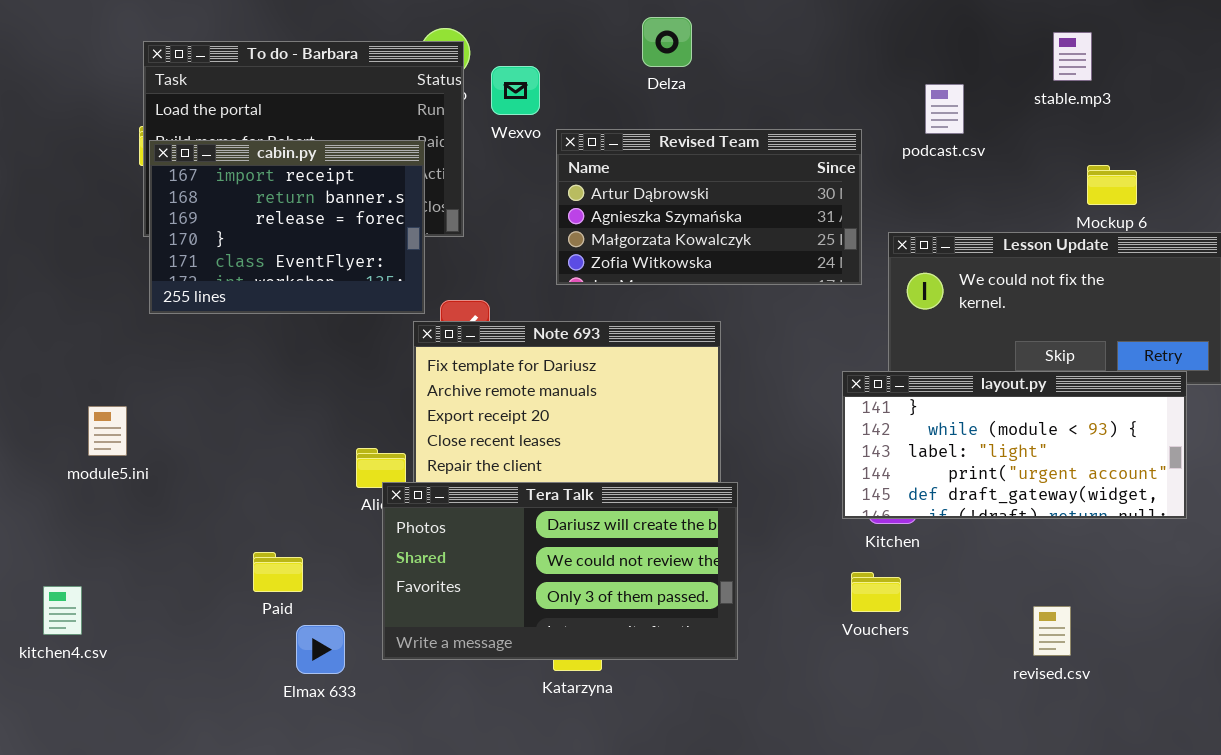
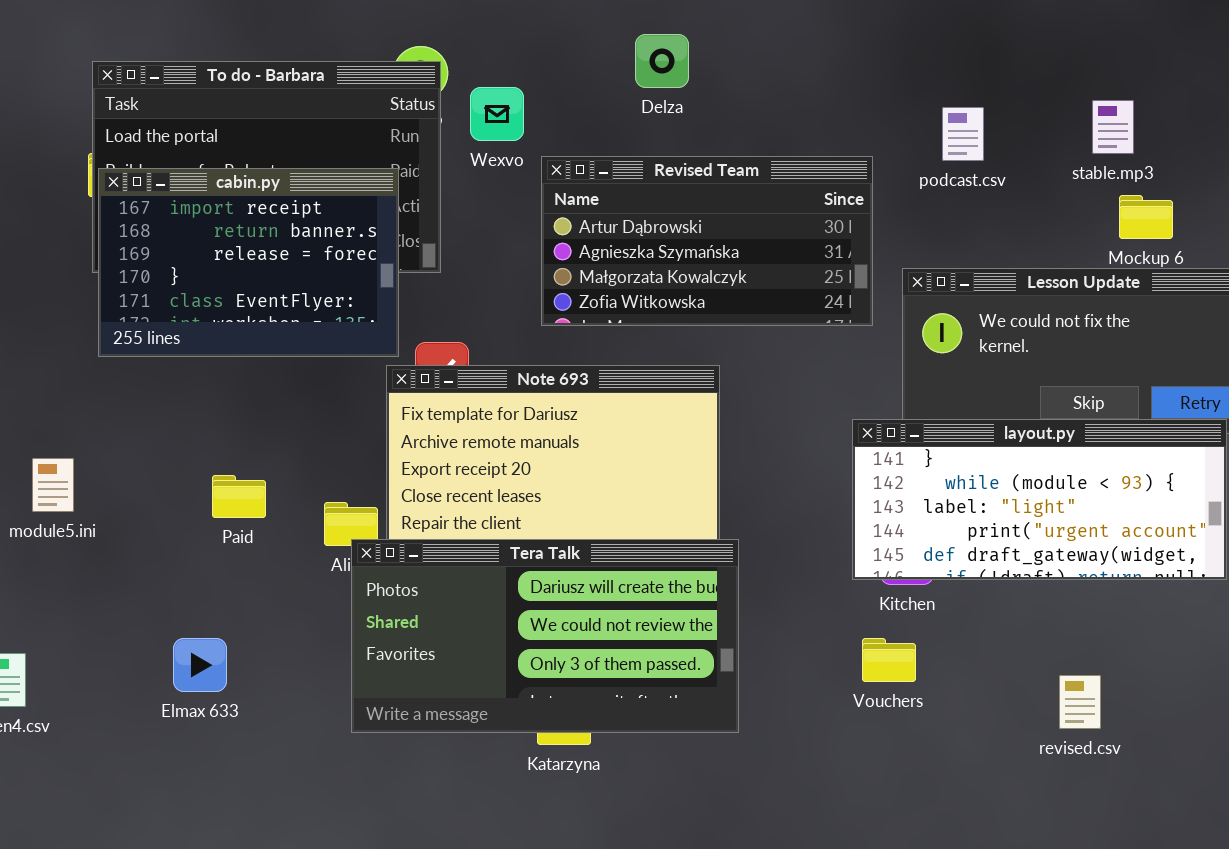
stable.mp3: [1053,32,1092,81] -> [1092,100,1134,154], moved
Paid: [253,552,303,592] -> [212,475,266,518], moved
Elmax 633: [296,625,345,674] -> [173,638,227,692], moved

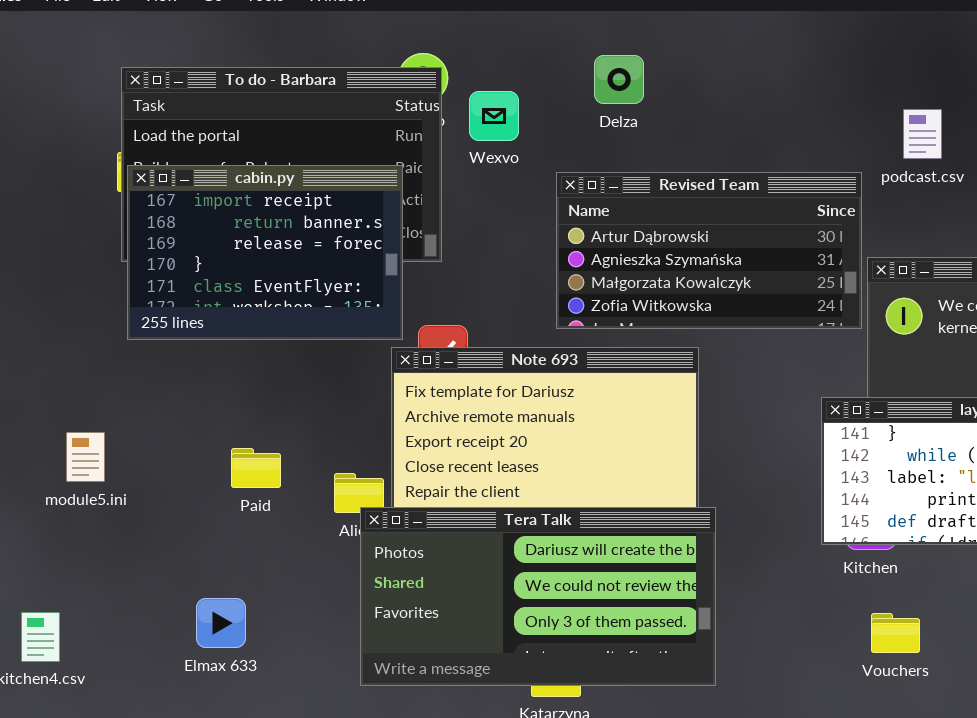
Delza: [635,34,689,88] -> [594,55,644,104], moved
Revised Team: [541,156,873,326] -> [556,172,862,329], moved
Vouchers: [862,638,916,682] -> [871,613,920,653], moved

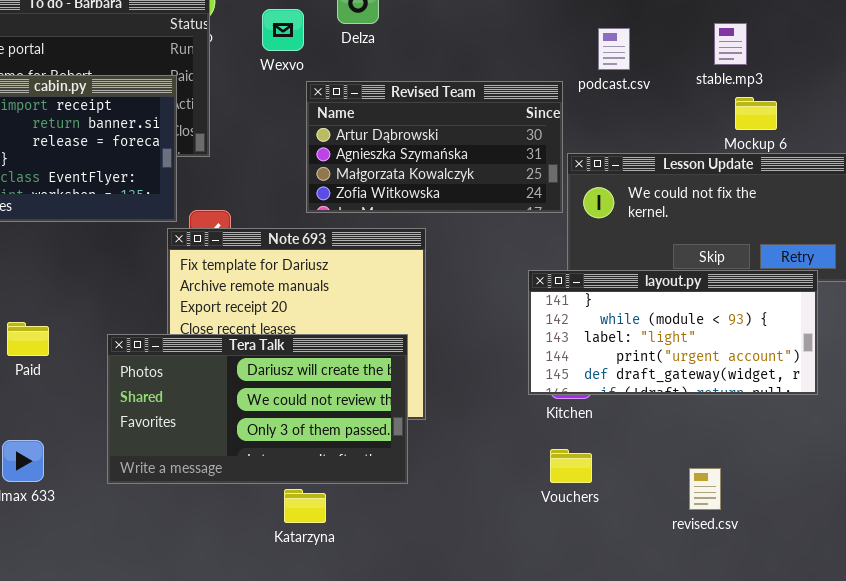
Wexvo: [469,91,519,141] -> [262,9,304,51], moved
Paid: [231,448,281,488] -> [7,322,49,356], moved
Tera Talk: [360,507,716,686] -> [107,334,408,484], moved
Vouchers: [871,613,920,653] -> [550,449,592,483], moved

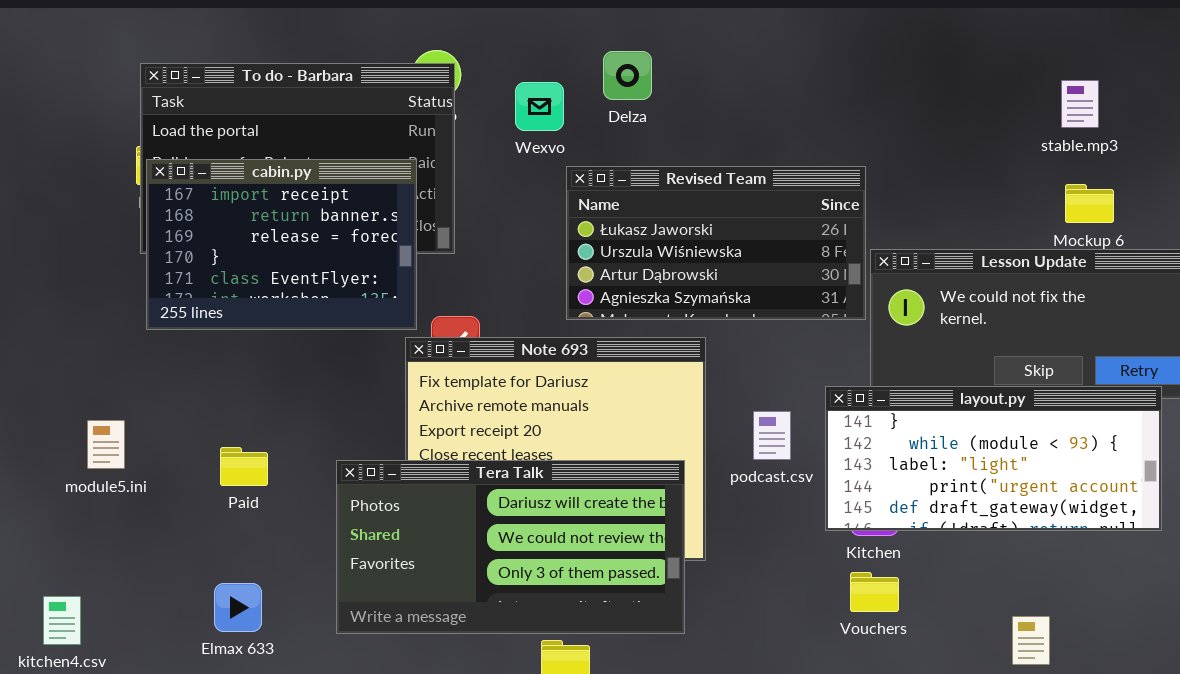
stable.mp3: [714,23,747,65] -> [1061,80,1099,128], moved
podcast.csv: [598,28,630,70] -> [753,411,791,460], moved
Revised Team: [306,81,563,213] -> [566,166,866,320], scrolled up 2 rows
Vouchers: [550,449,592,483] -> [850,572,899,612], moved

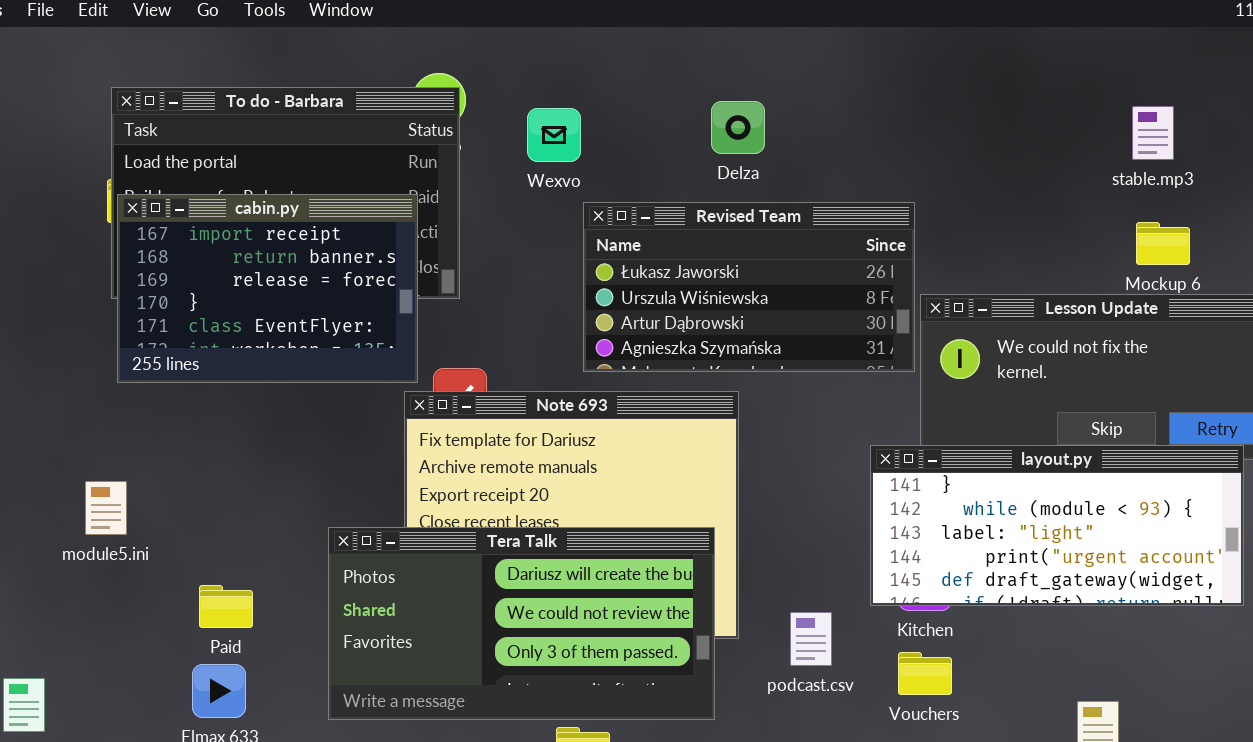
Delza: [603,51,652,100] -> [711,101,765,154], moved
podcast.csv: [753,411,791,460] -> [790,612,832,666], moved
module5.ini: [87,420,125,469] -> [85,481,127,535], moved
Paid: [220,447,268,486] -> [199,585,253,628], moved

